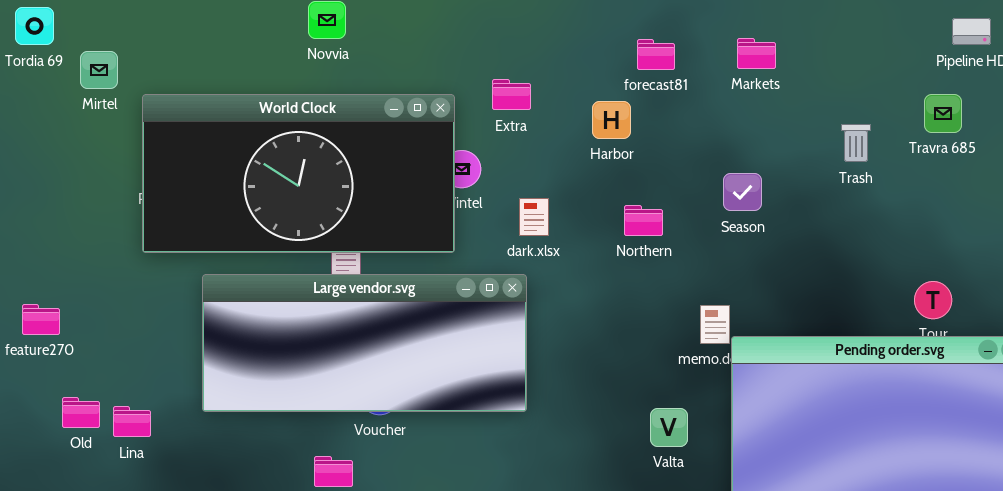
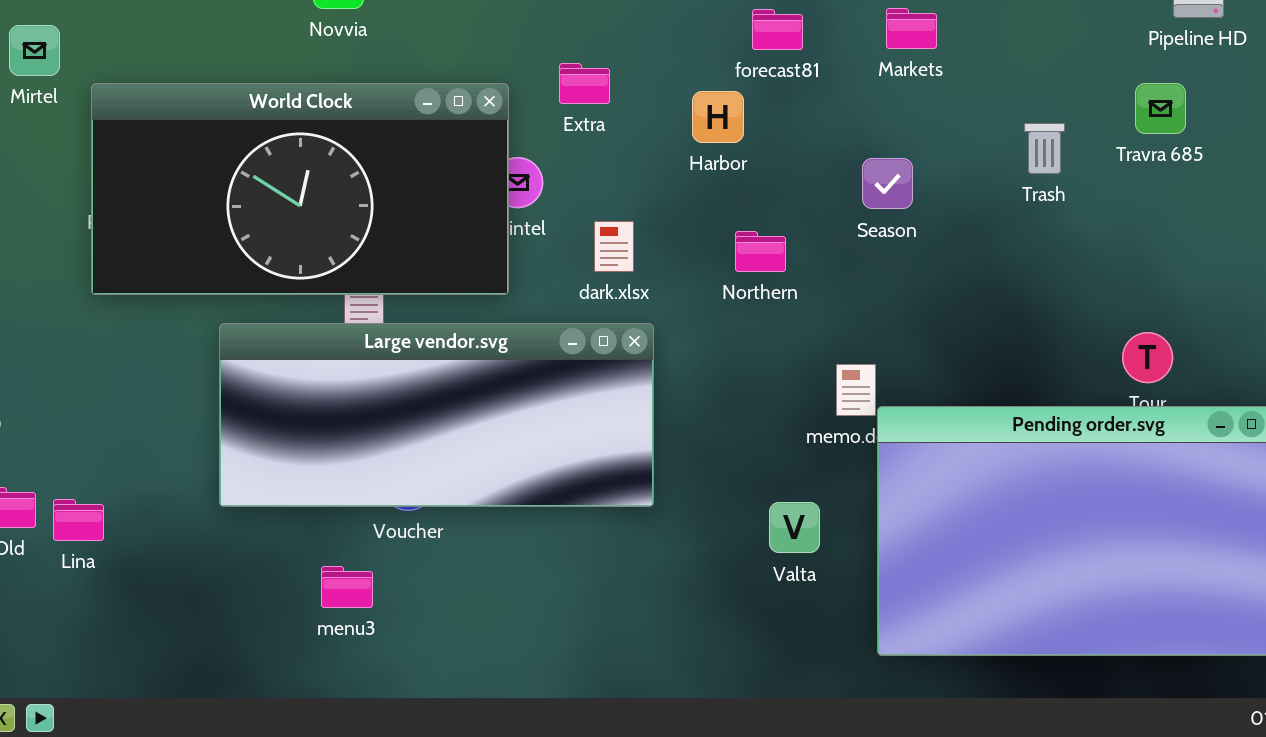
Season: [723,173,762,211] -> [862,158,913,209], moved
Large vendor.svg: [202,274,527,412] -> [219,323,654,507], moved

